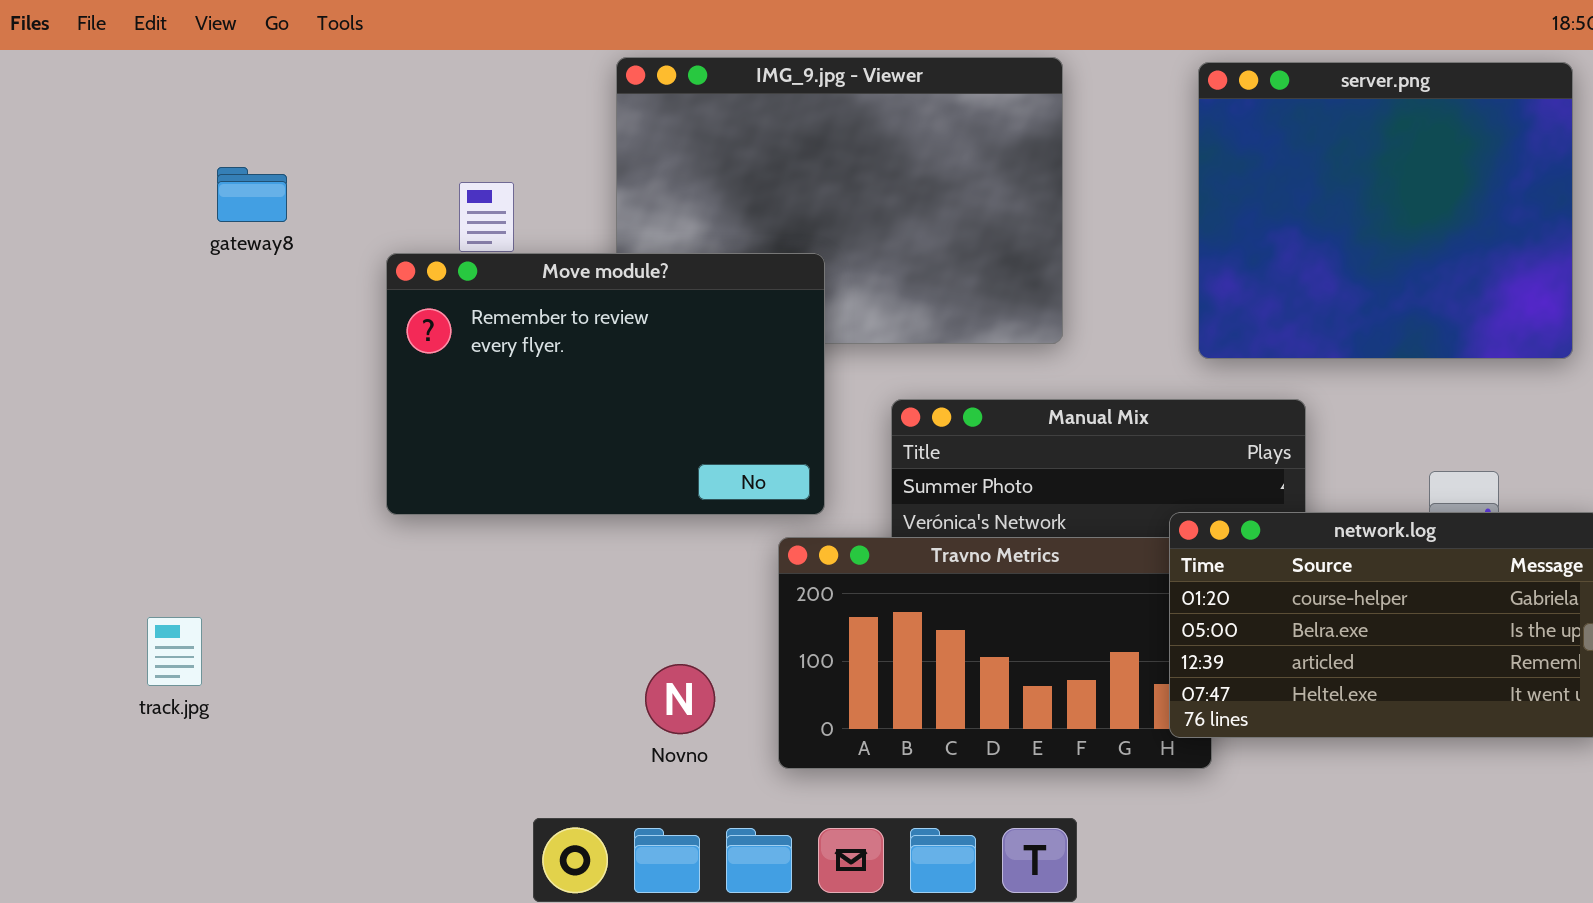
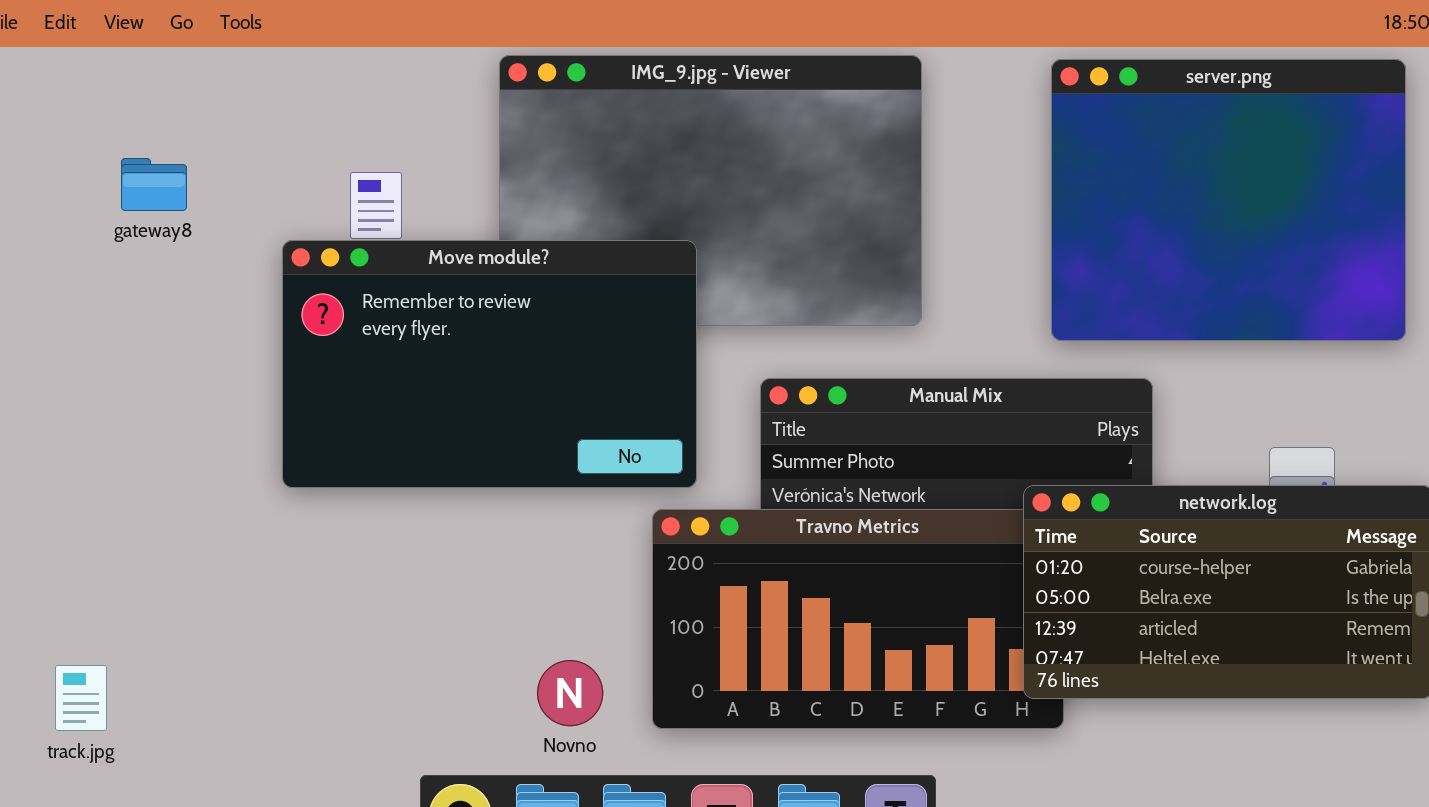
track.jpg: [147,617,202,686] -> [55,665,107,731], moved
Novno: [645,664,715,734] -> [537,660,603,726], moved

